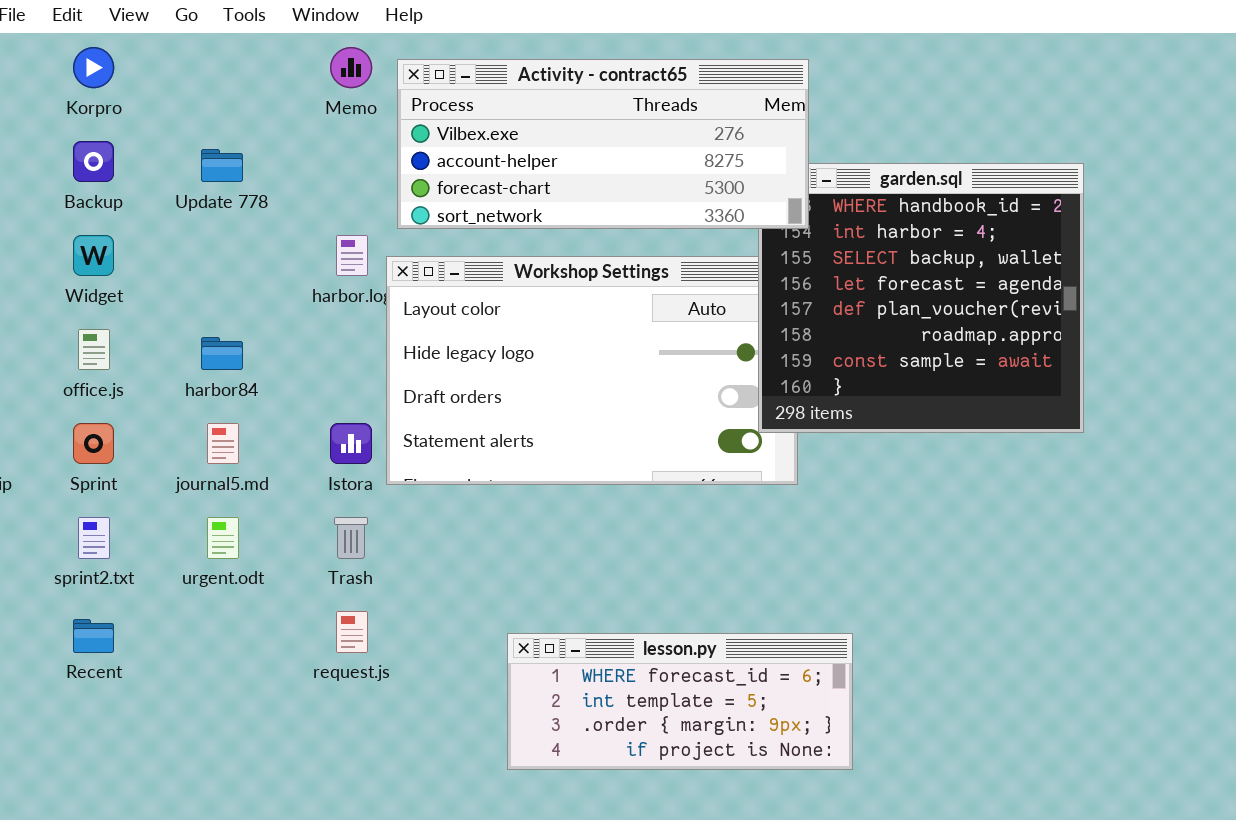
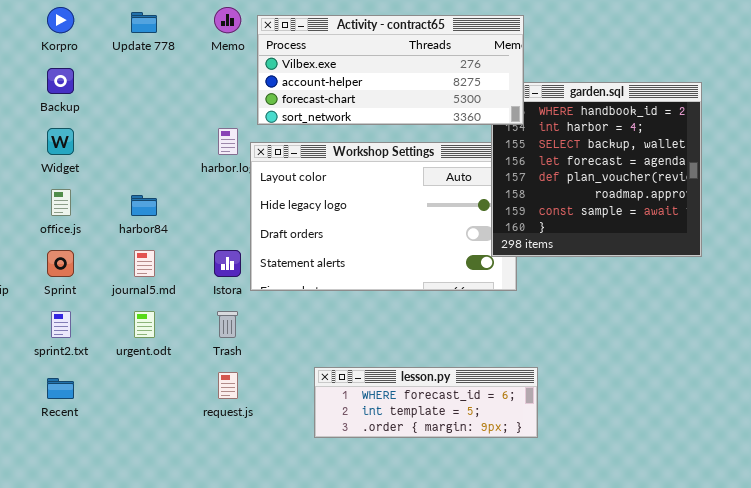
Update 778: [201,149,243,182] -> [131,12,157,33], moved
lesson.py: [507,633,853,770] -> [314,367,538,438], moved, resized

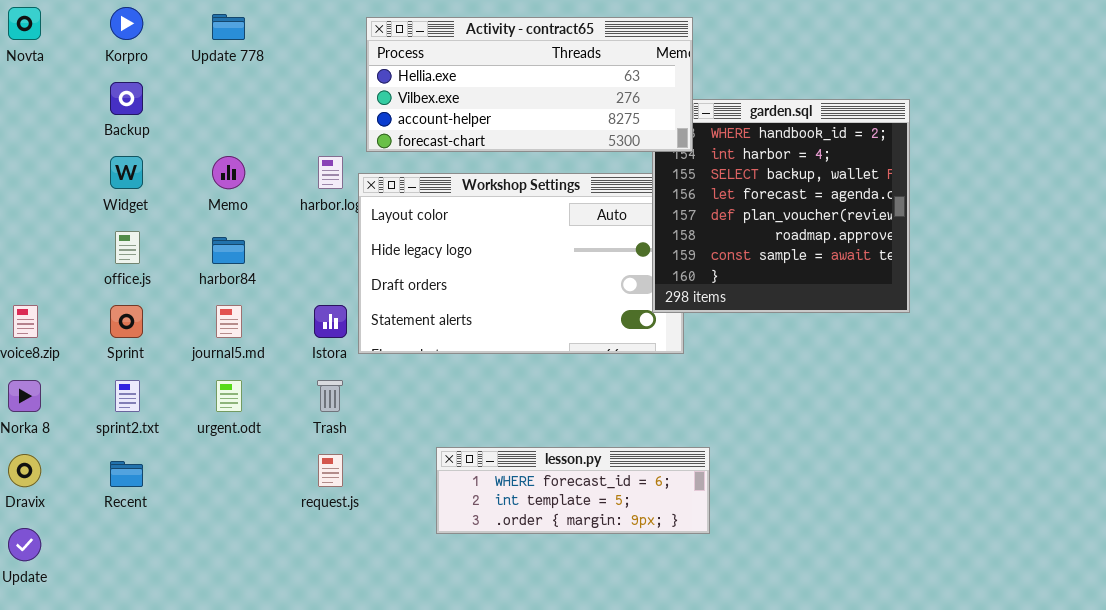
Memo: [214,7,241,33] -> [212,156,245,189], moved
Activity - contract65: [257,15,524,125] -> [366,17,693,152], scrolled up 1 row

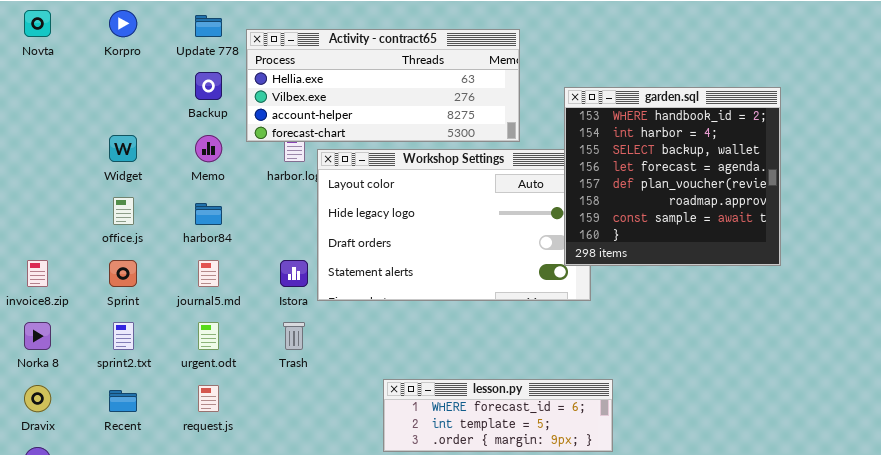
Activity - contract65: [366,17,693,152] -> [246,29,520,142], moved
Backup: [110,82,143,115] -> [195,72,222,100], moved
request.js: [318,454,343,487] -> [198,385,219,412], moved

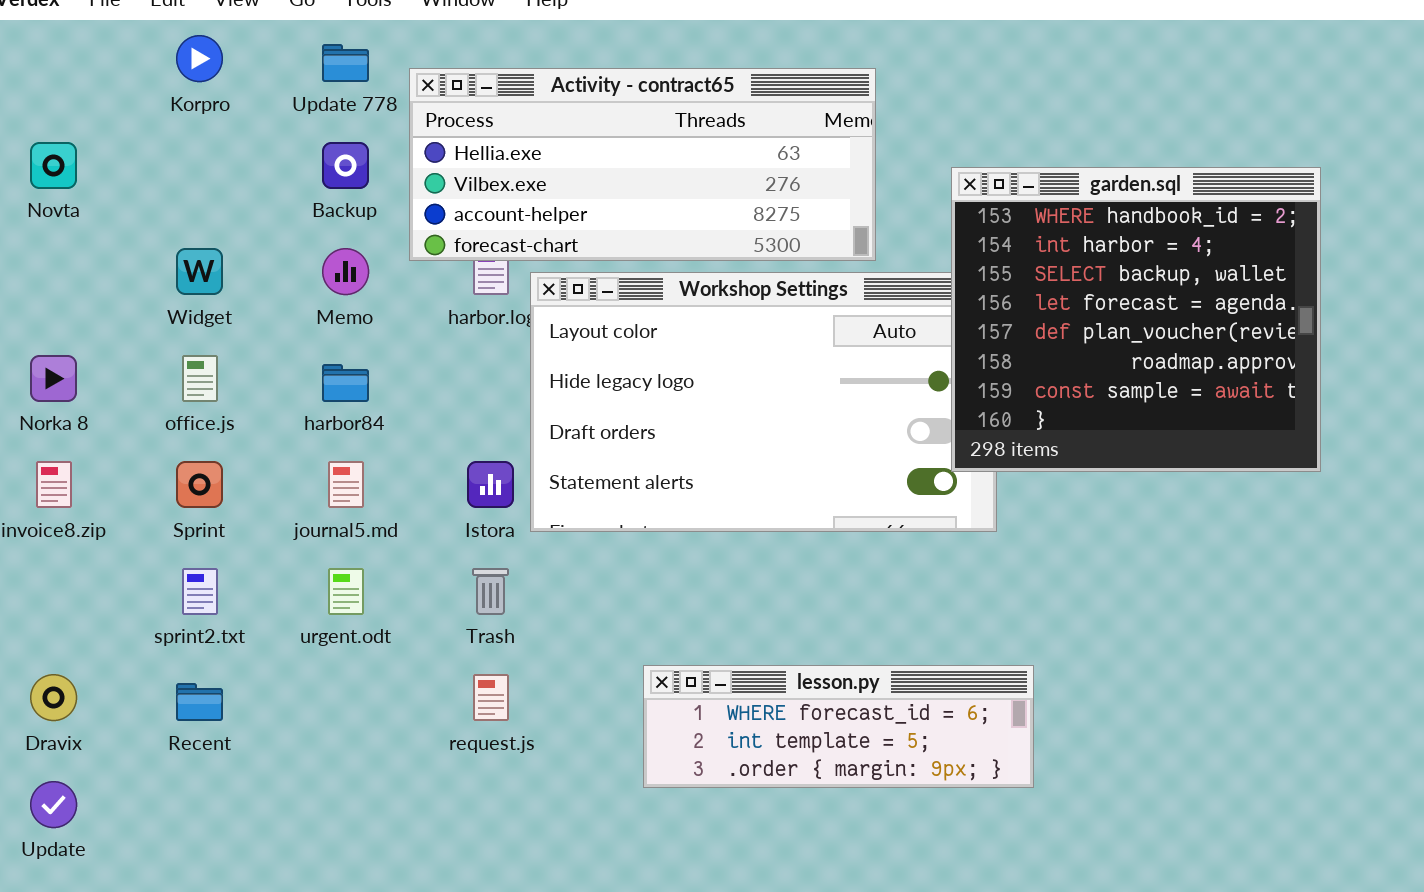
Novta: [24,10,51,37] -> [30,142,77,189], moved
Norka 8: [24,322,51,350] -> [30,355,77,402], moved
request.js: [198,385,219,412] -> [473,674,509,721], moved

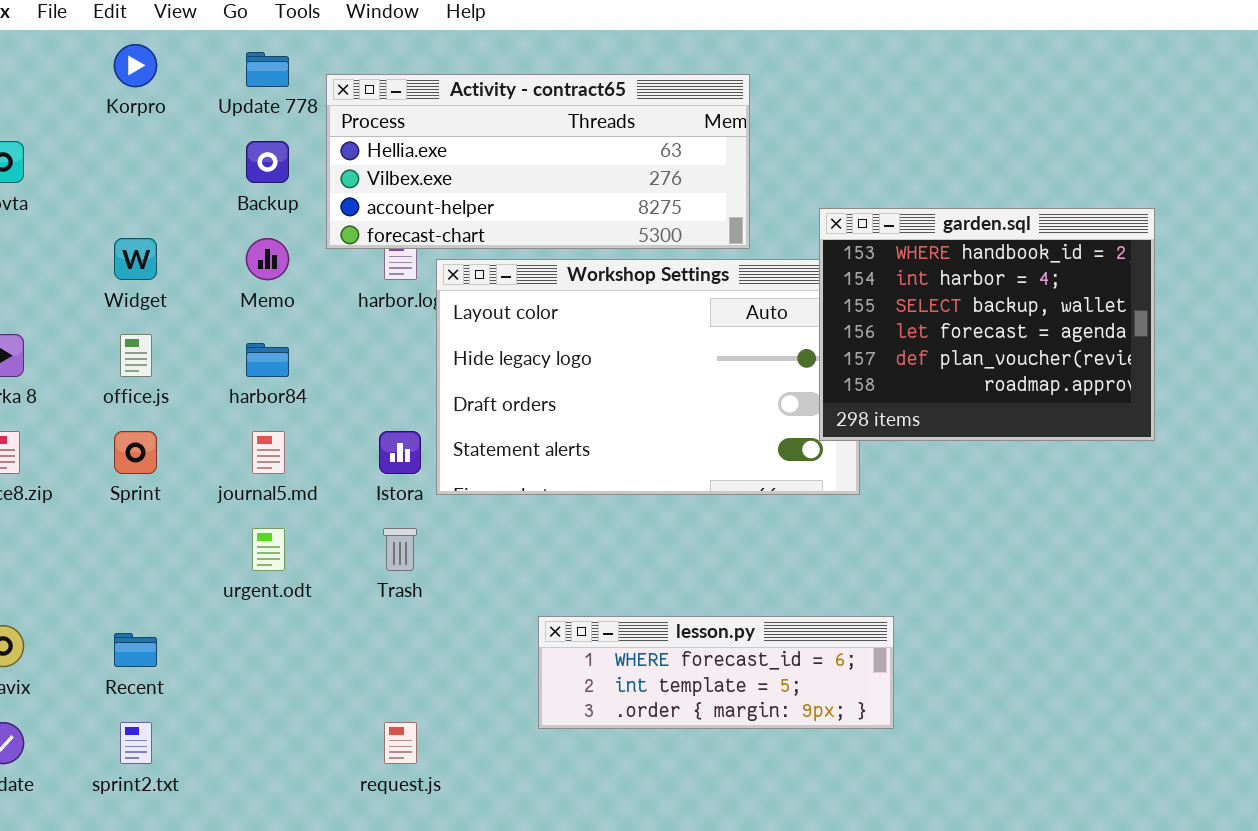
garden.sql: [951,167,1321,472] -> [819,208,1155,441], resized
sprint2.txt: [182,568,218,615] -> [120,722,152,764], moved
request.js: [473,674,509,721] -> [384,722,417,764], moved

